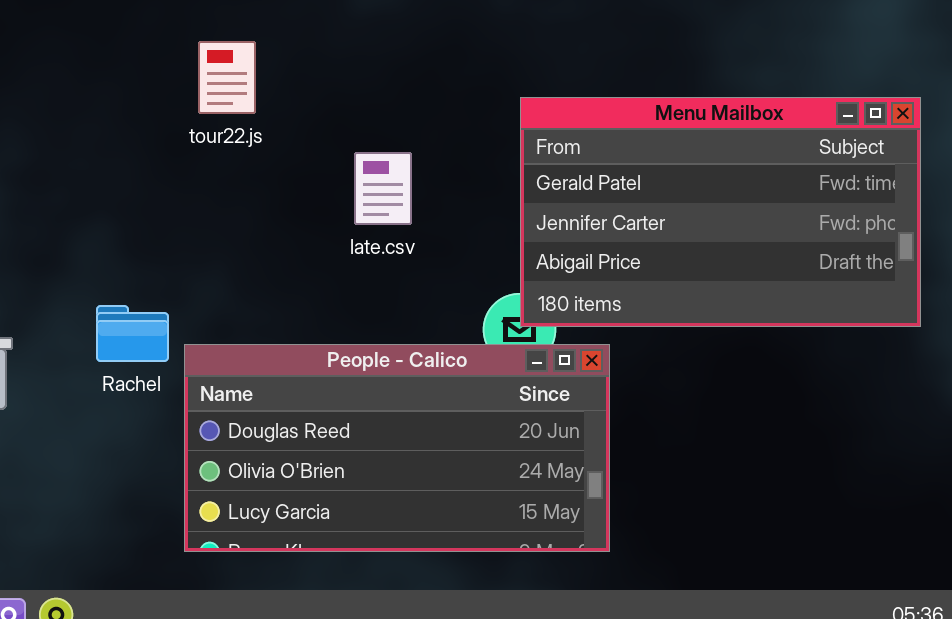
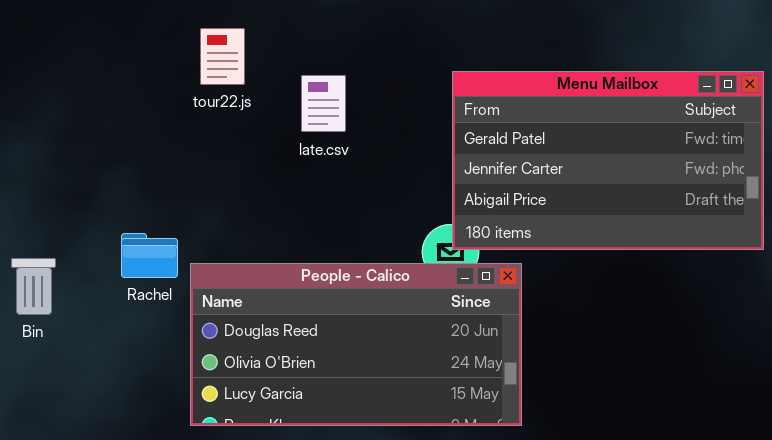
late.csv: [354,152,412,225] -> [301,75,346,132], moved

